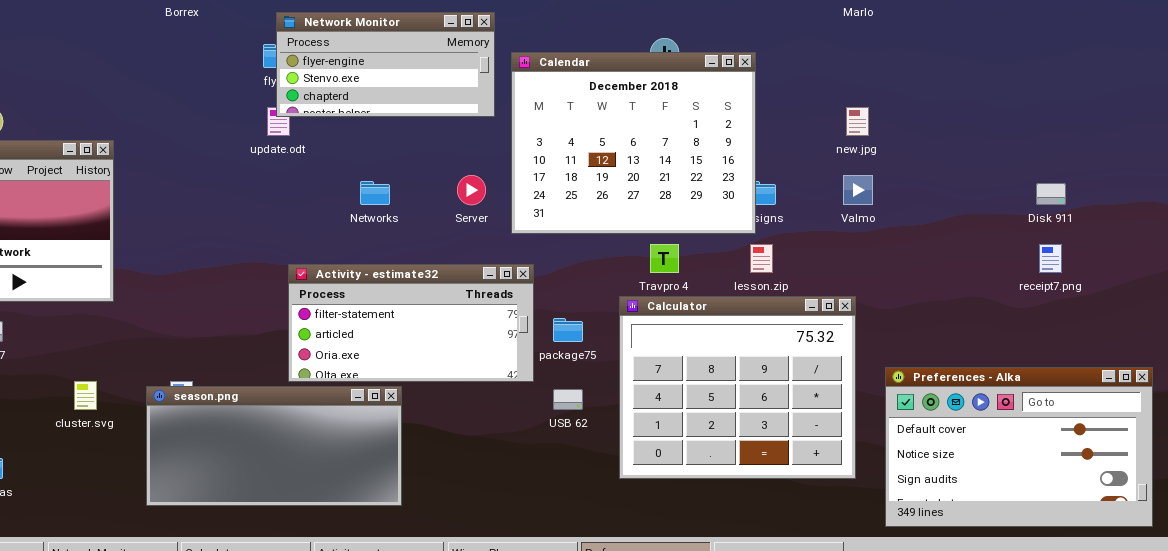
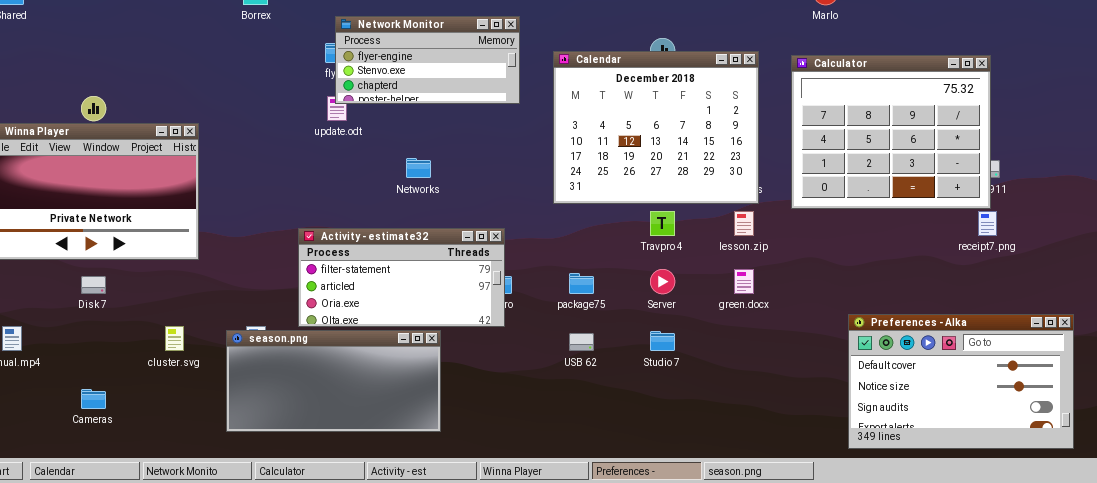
Calendar: [511,52,756,234] -> [553,51,759,204], moved
Server: [457,175,486,205] -> [650,269,675,294], moved
Activity - estimate32: [288,264,534,382] -> [298,228,505,327], moved
Calculator: [619,296,856,479] -> [791,55,991,209], moved

